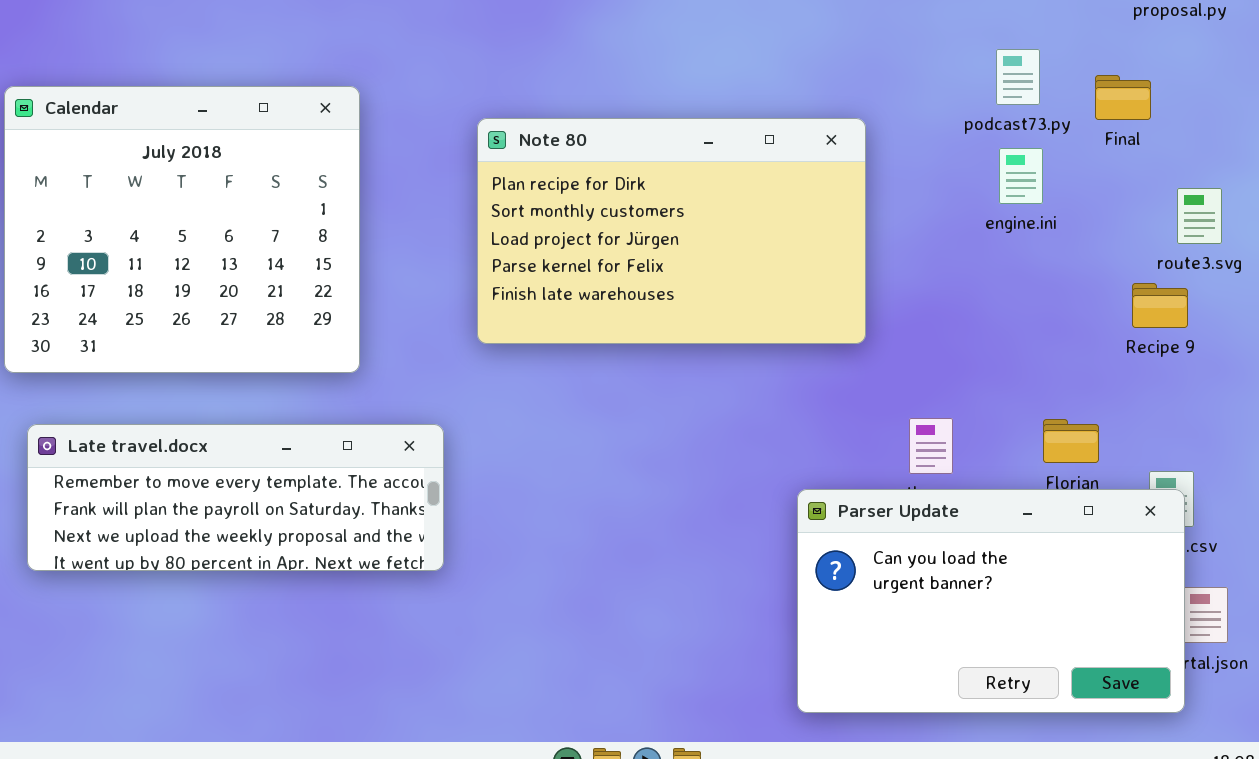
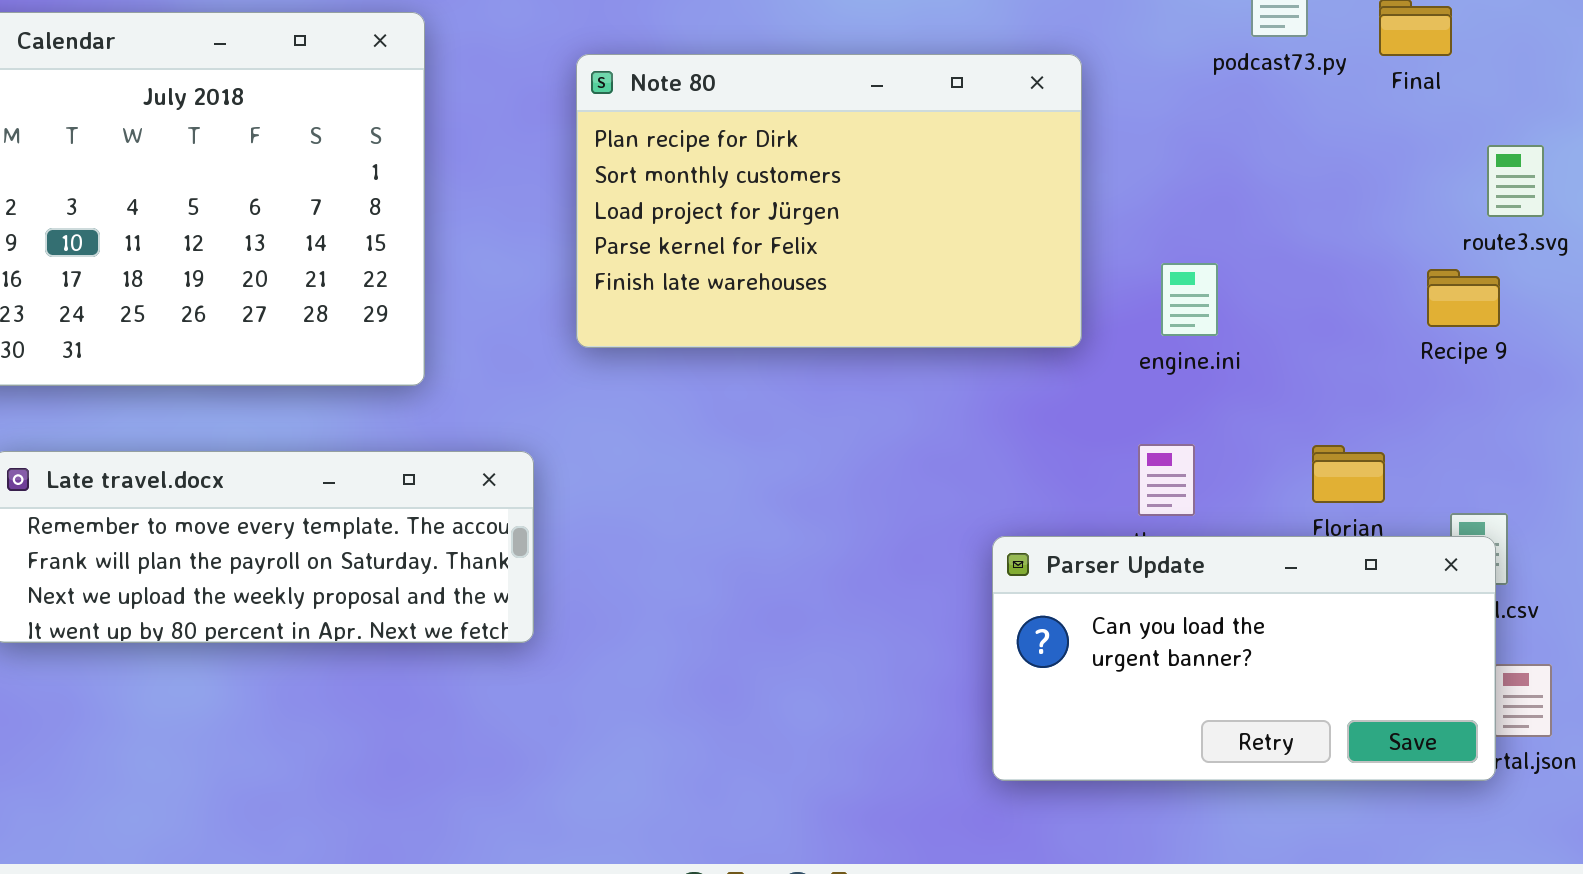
engine.ini: [999,148,1043,204] -> [1161,263,1218,336], moved
Parser Update: [797,489,1185,713] -> [992,536,1496,781], resized

